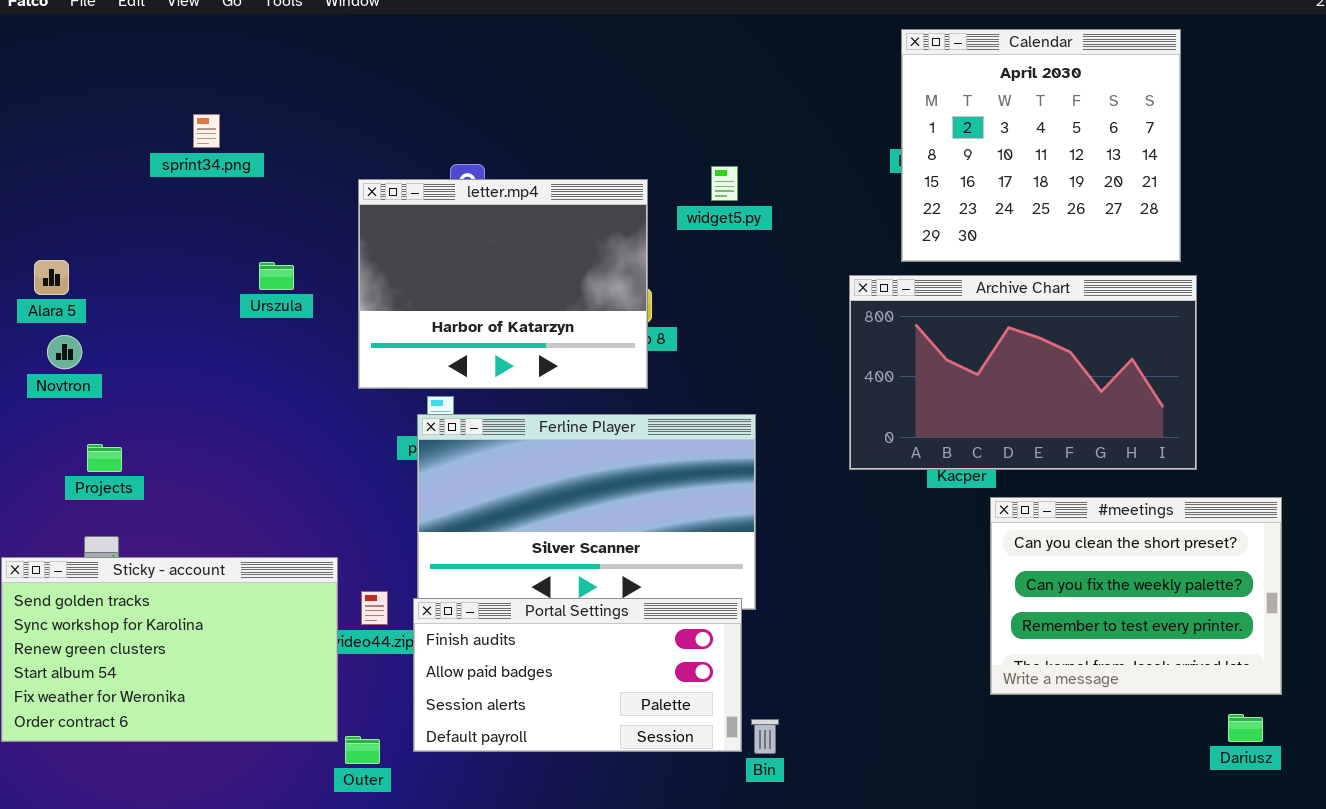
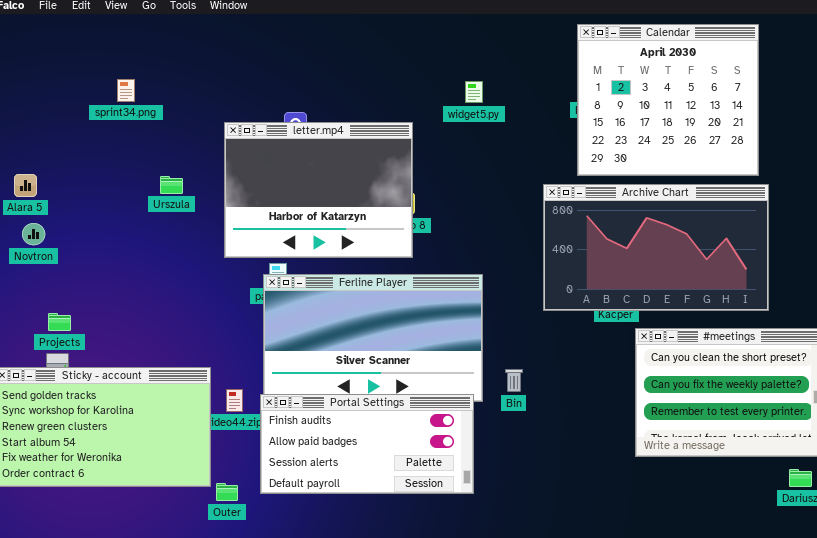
widget5.py: [711,166,738,201] -> [465,81,483,103], moved
Projects: [87,444,122,472] -> [48,313,71,331], moved
Bin: [751,719,779,754] -> [505,369,523,392], moved

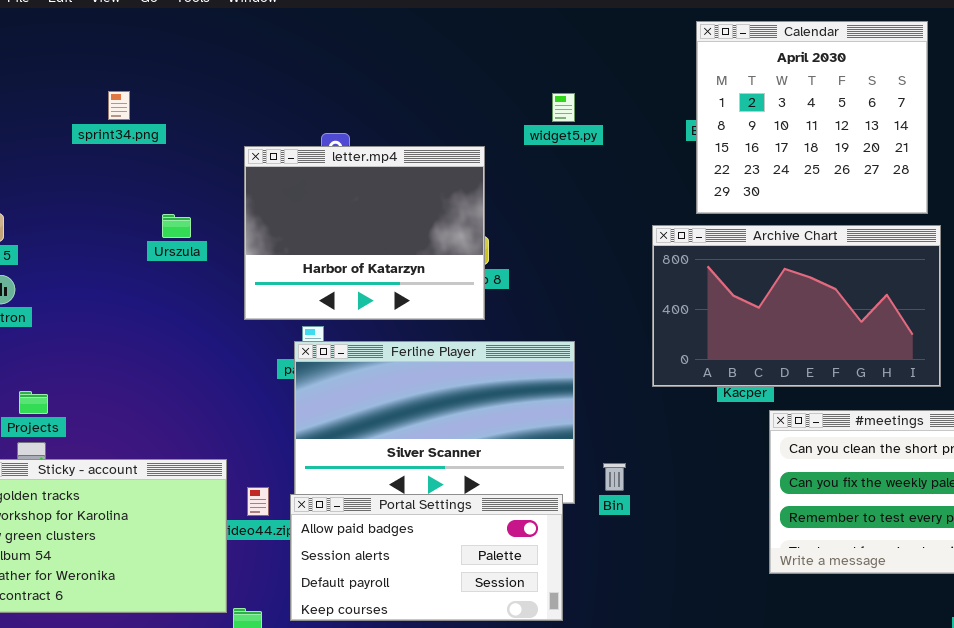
Portal Settings: [260,394,474,494] -> [290,494,563,621], scrolled down 1 row

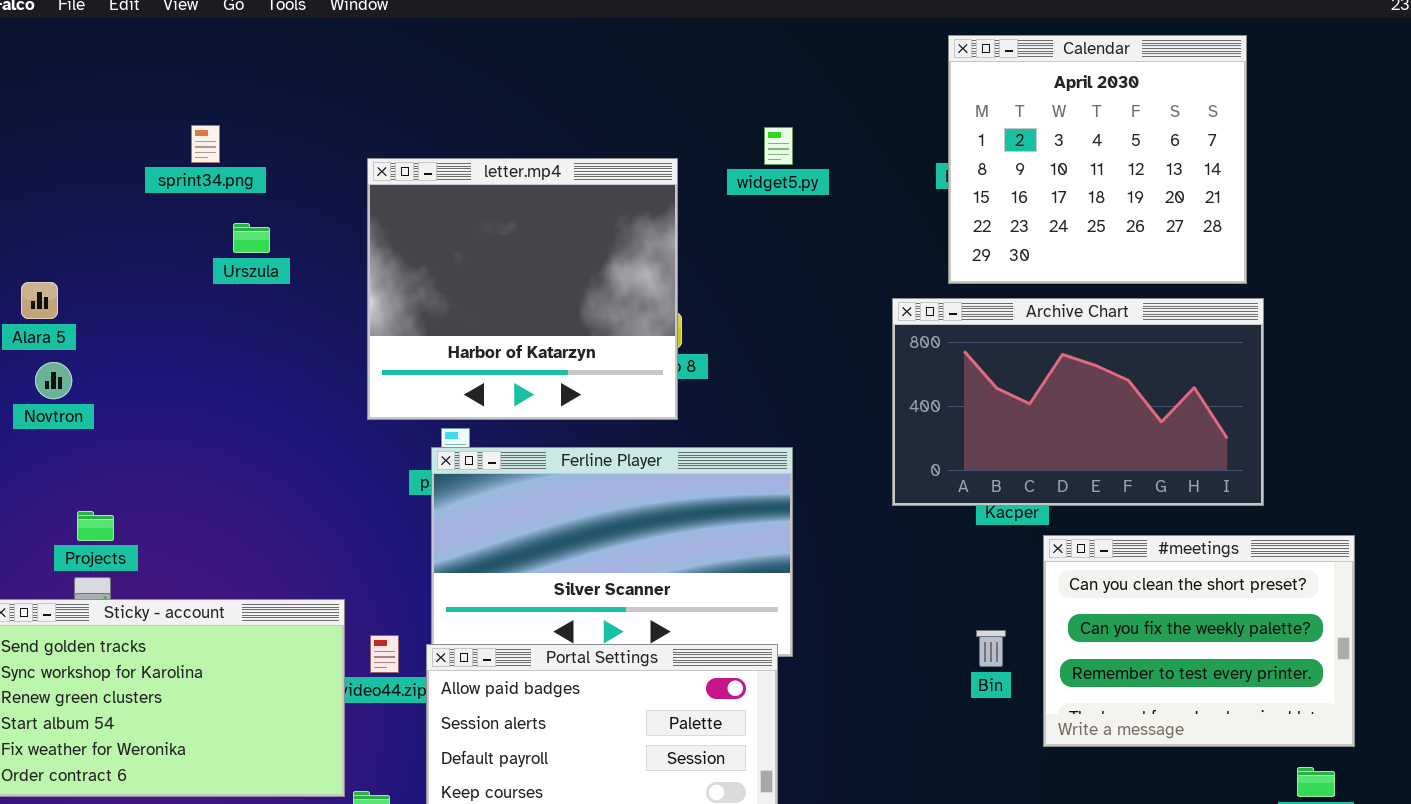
letter.mp4: [244,146,485,320] -> [367,158,678,420], resized
Urszula: [162,214,191,238] -> [233,223,270,253], moved
Bin: [603,463,626,491] -> [976,630,1006,667], moved

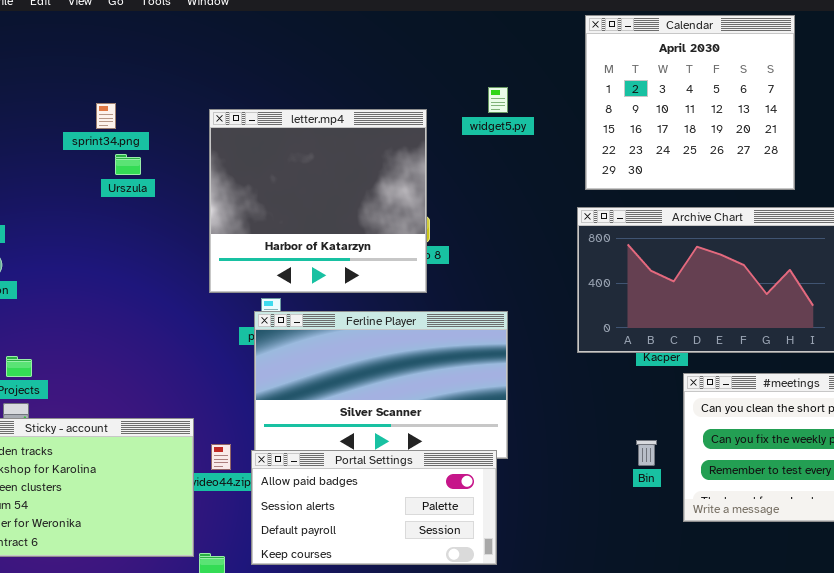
Calendar: [948,35,1247,284] -> [585,15,795,190], moved
sprint34.png: [191,125,220,163] -> [96,103,116,129], moved

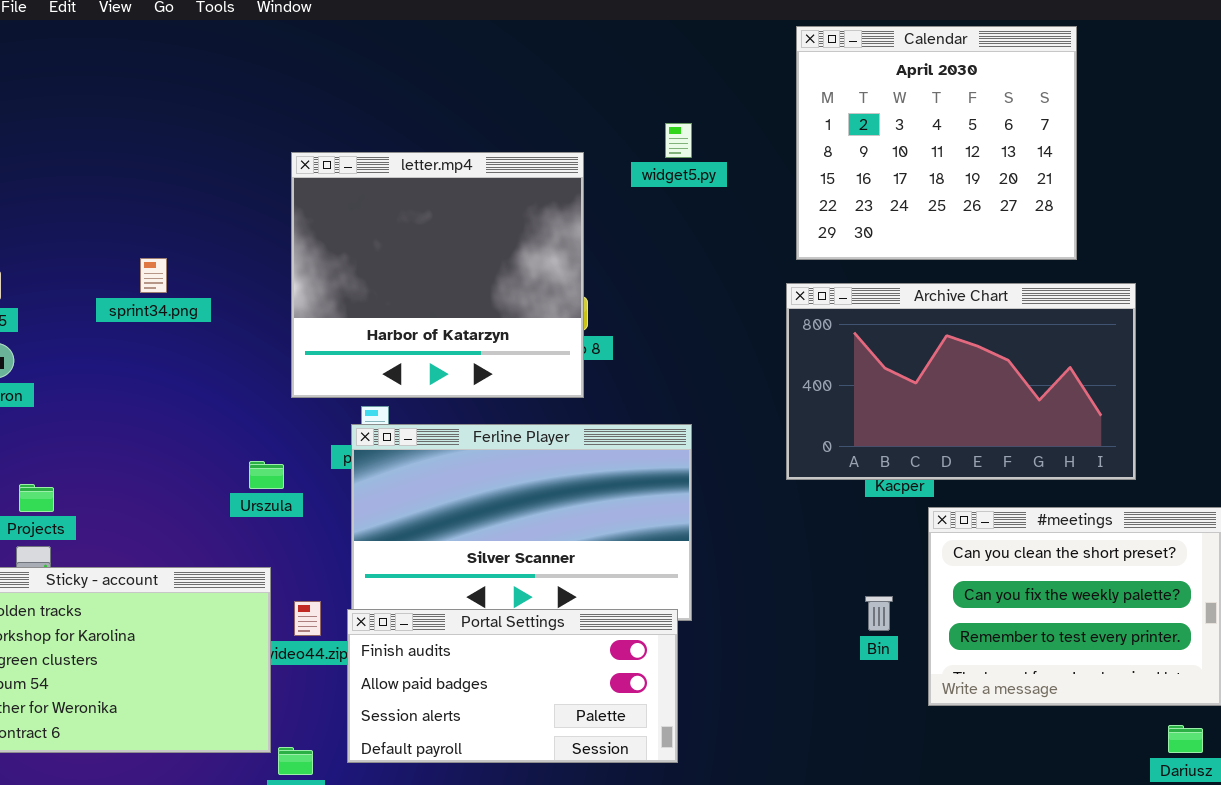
sprint34.png: [96,103,116,129] -> [140,258,167,293], moved
Urszula: [115,154,141,175] -> [249,461,284,489], moved
Portal Settings: [251,450,497,565] -> [347,609,678,763], scrolled up 1 row

